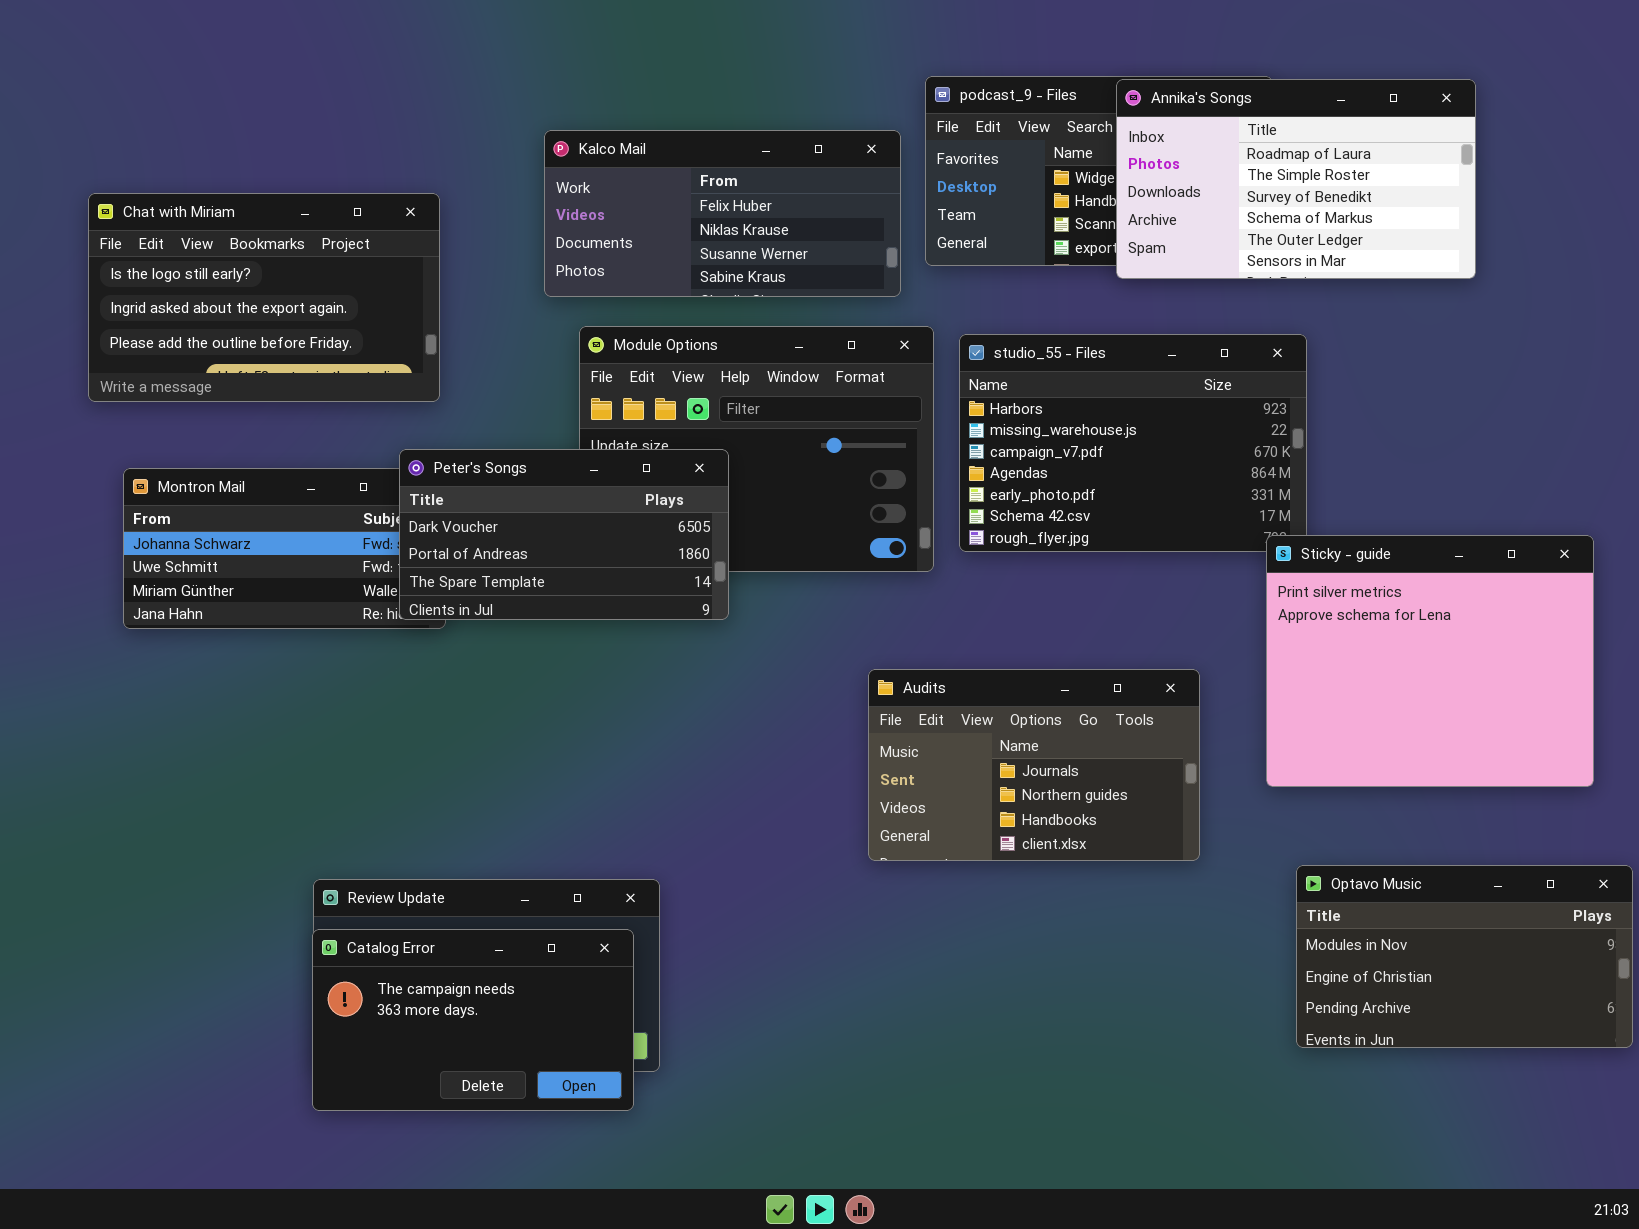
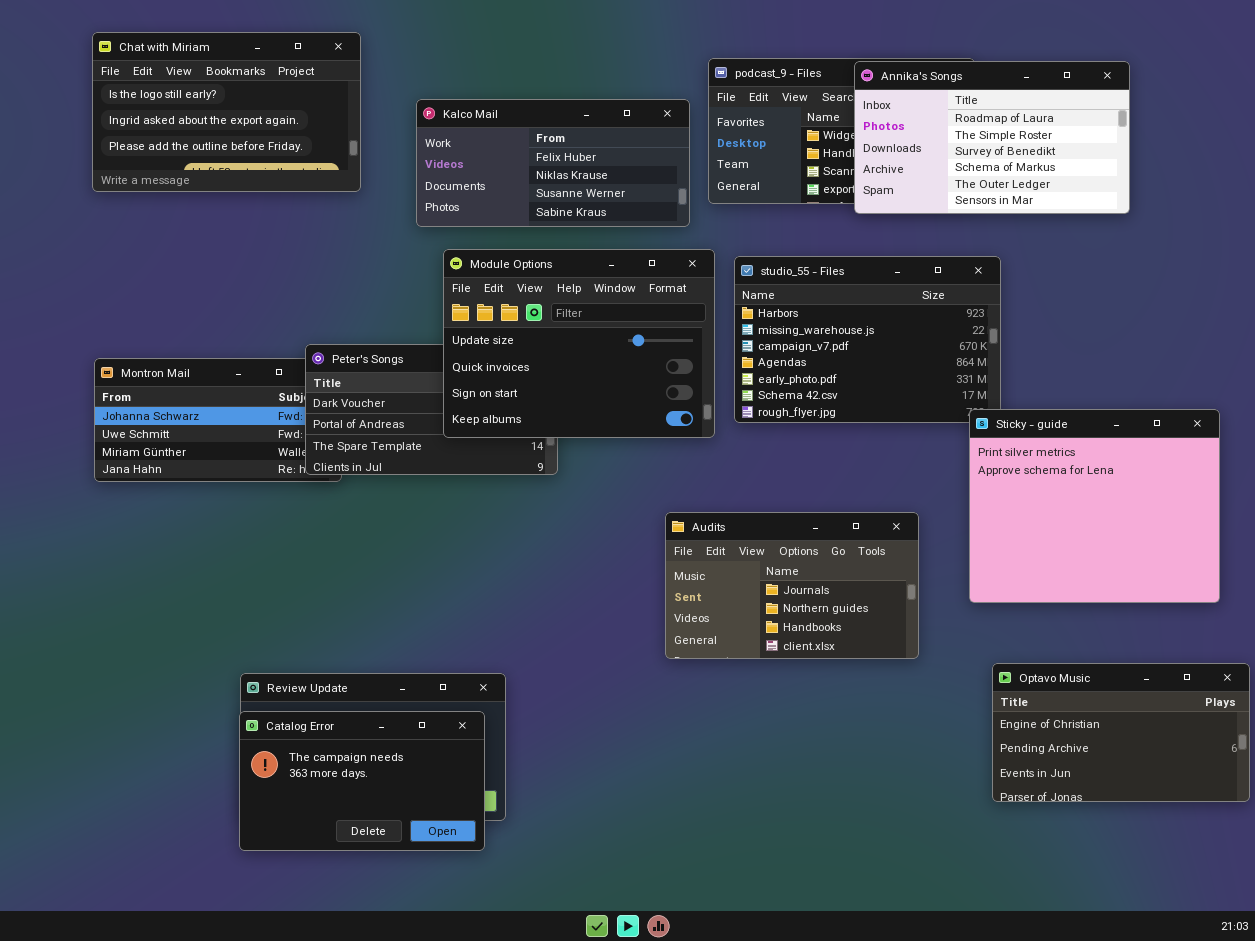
Chat with Miriam: [88,193,440,402] -> [92,32,361,192], moved
Module Options: [579,326,934,572] -> [443,249,715,438], raised
Optavo Music: [1296,865,1633,1048] -> [992,663,1250,802], scrolled down 1 row

